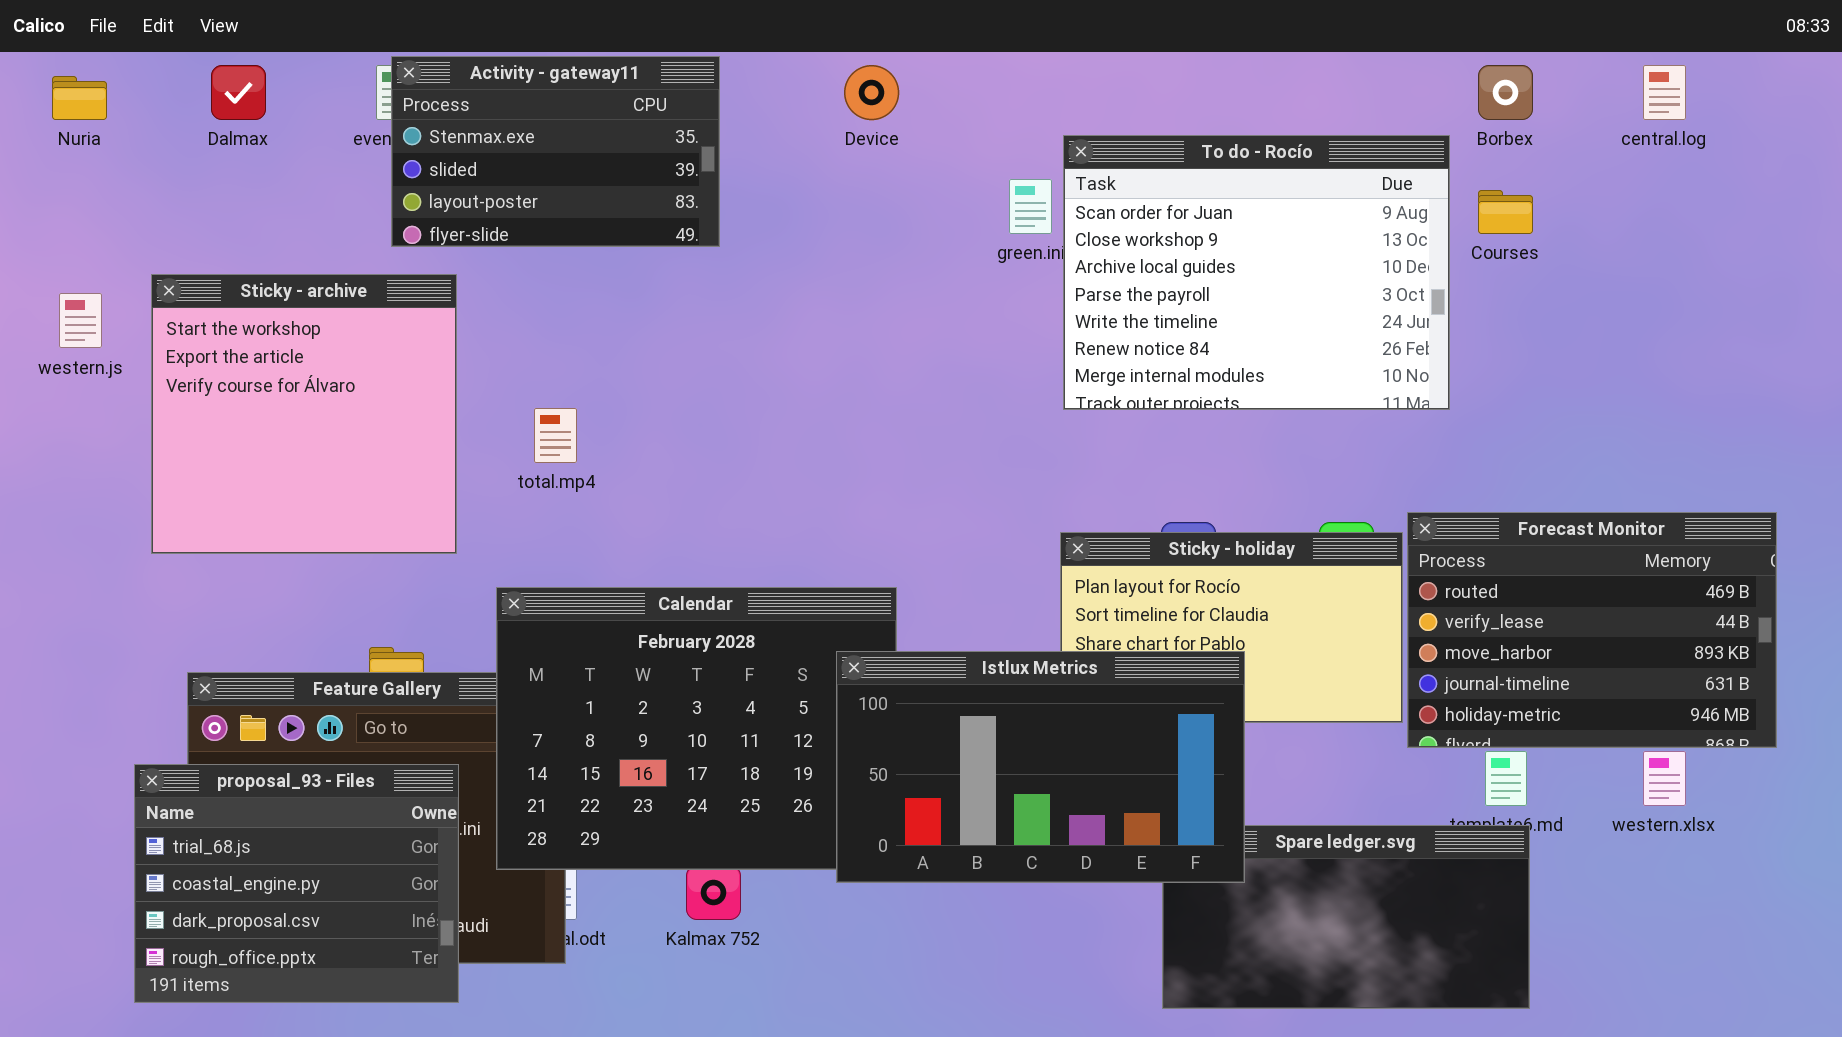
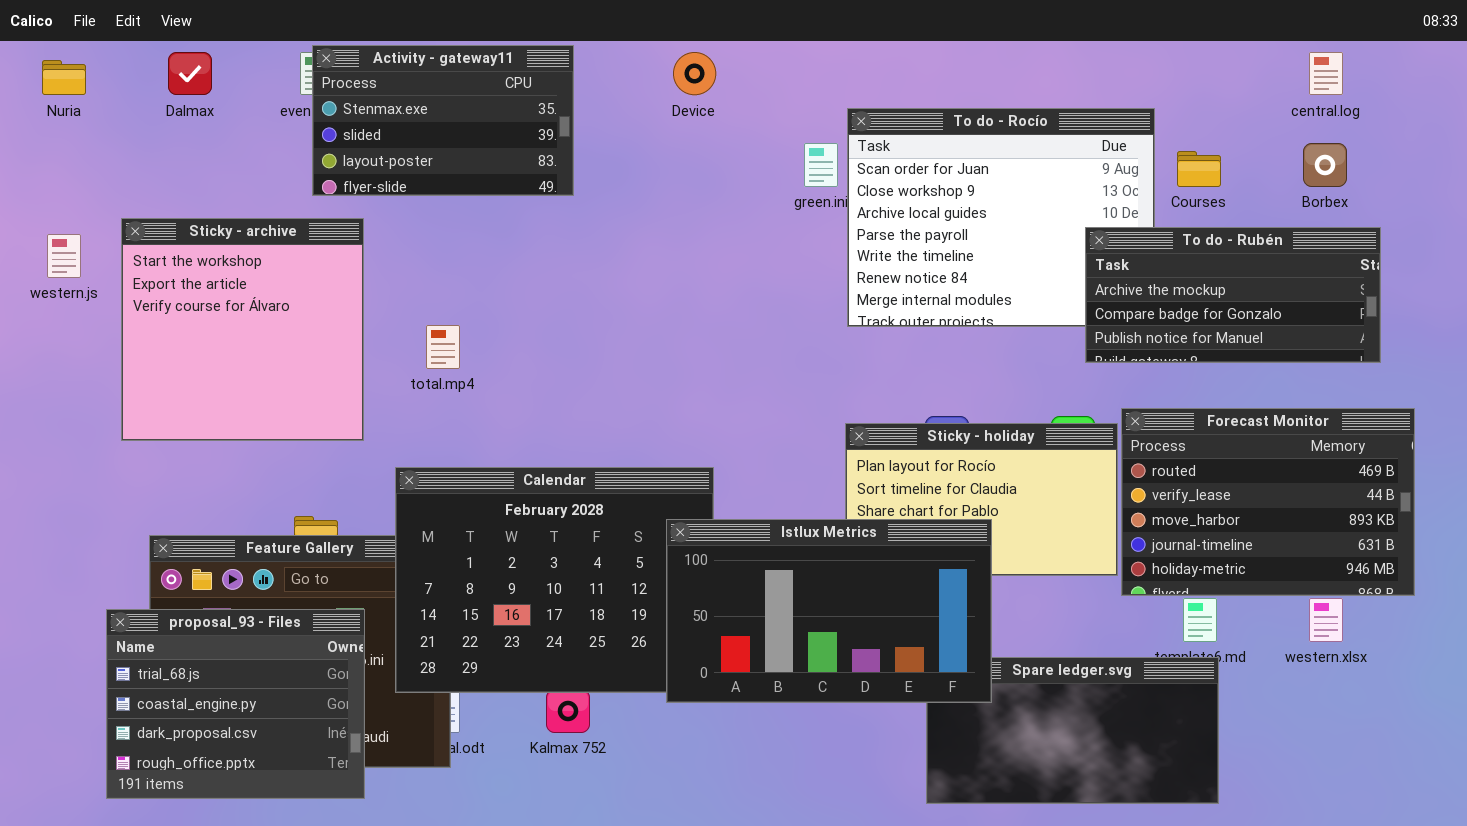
Borbex: [1478,65,1533,120] -> [1303,143,1347,187], moved
To do - Rubén: none -> [1085,227,1381,363], opened

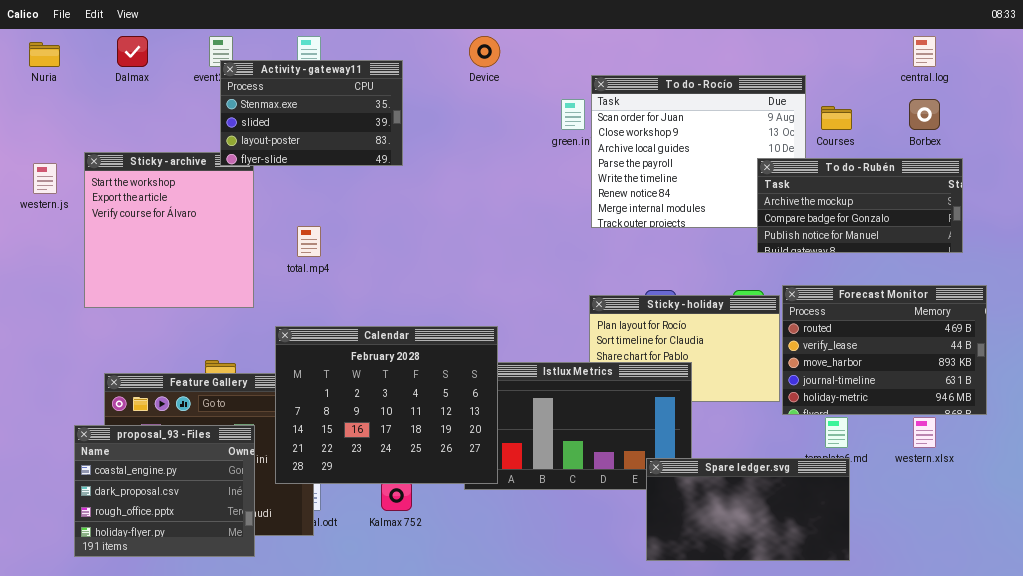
Activity - gateway11: [312,45,574,196] -> [220,60,403,166], moved
Calendar: [395,467,714,693] -> [275,326,498,484], raised
proposal_93 - Files: [106,609,365,799] -> [74,425,255,557], scrolled down 1 row
Spare ledger.svg: [926,657,1219,804] -> [646,458,850,561], raised

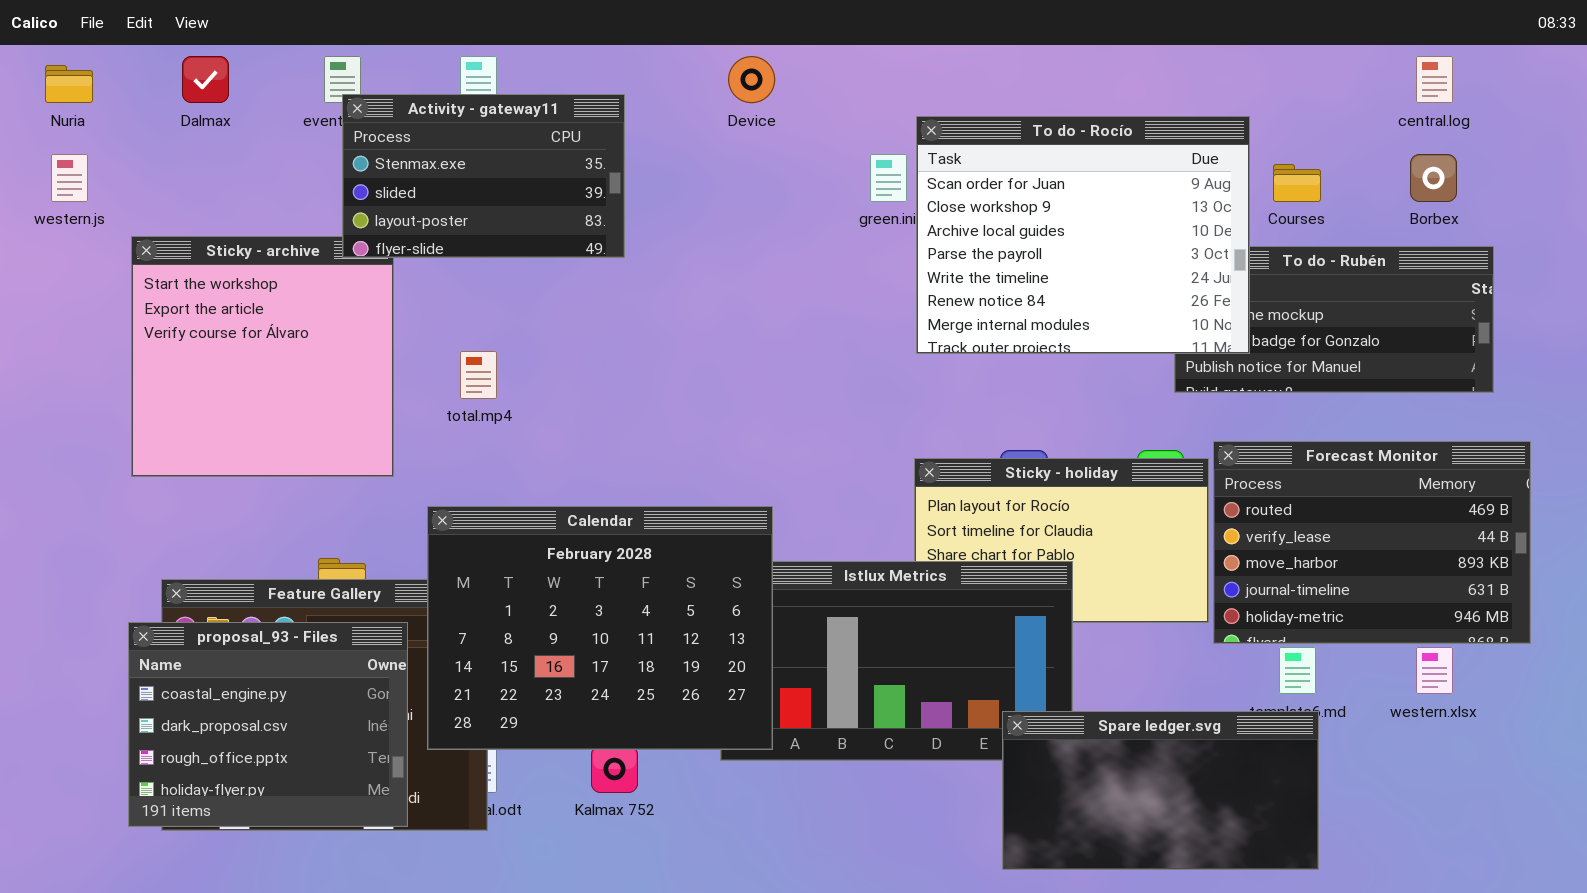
To do - Rocío: [591,75,806,228] -> [916,116,1250,354], raised
western.js: [33,163,57,194] -> [51,154,88,202], moved
proposal_93 - Files: [74,425,255,557] -> [128,622,408,827], moved

